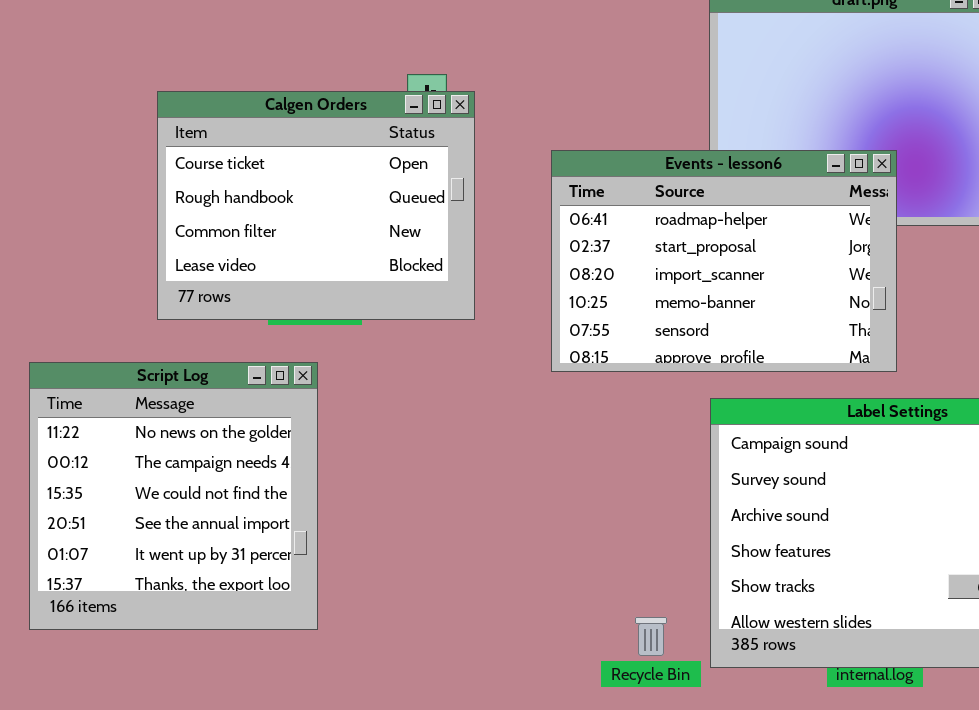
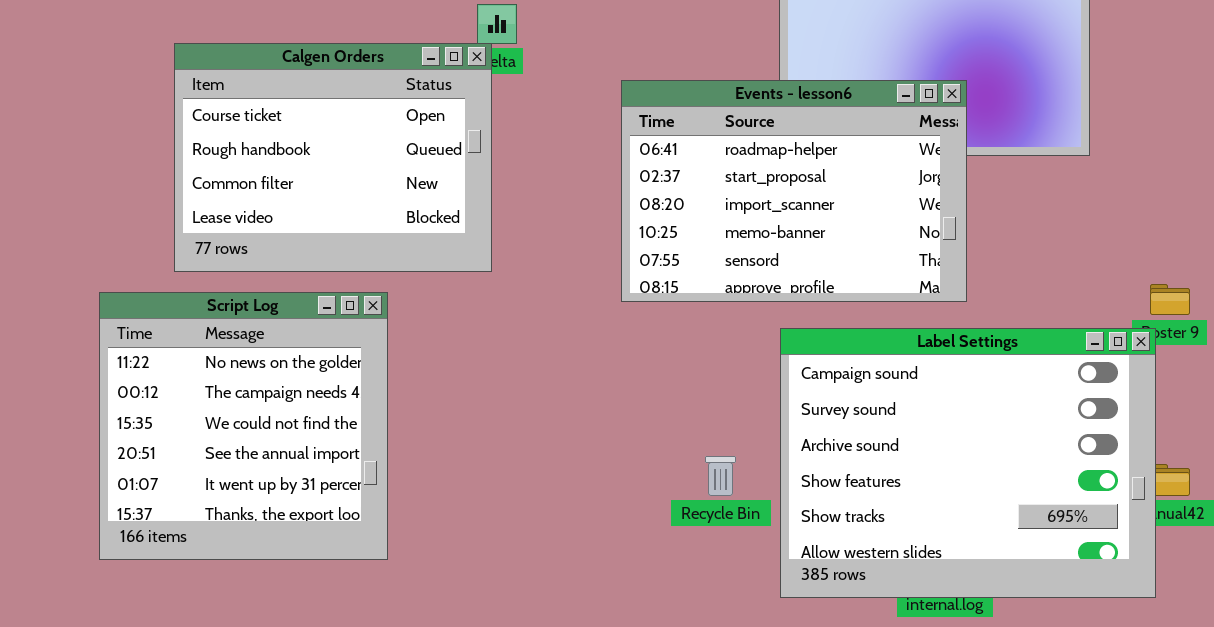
Calgen Orders: [157,91,475,320] -> [174,43,492,272], moved
Recycle Bin: [635,617,667,656] -> [705,456,736,496], moved

